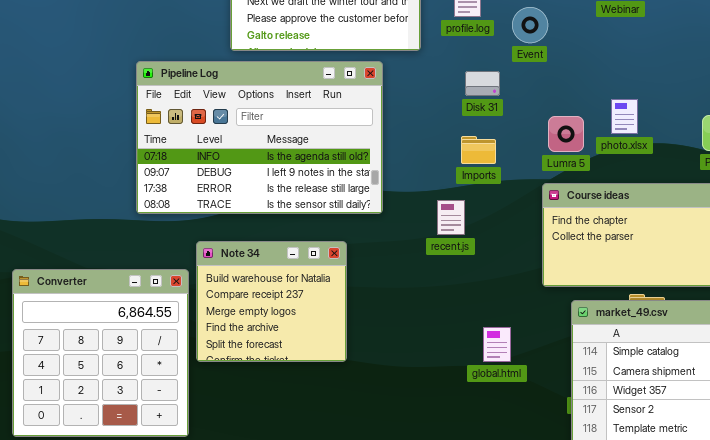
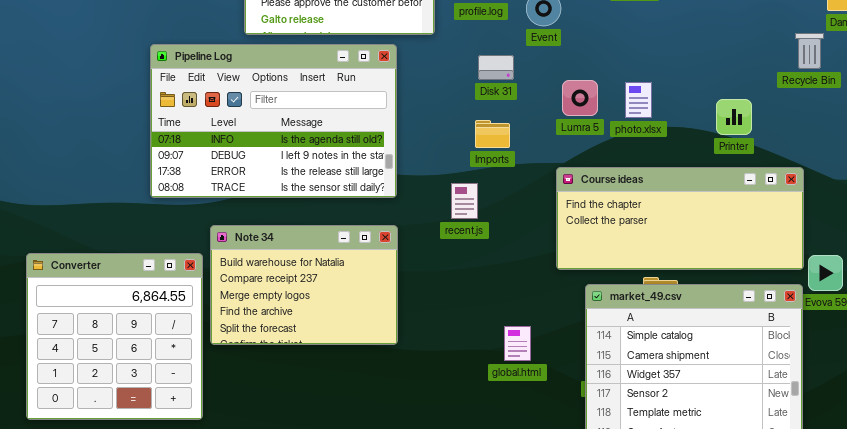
Lumra 5: [548,116,584,152] -> [562,80,598,116], moved
Note 34: [196,241,347,362] -> [210,225,398,345], resized
global.html: [483,327,511,362] -> [504,326,531,361], moved

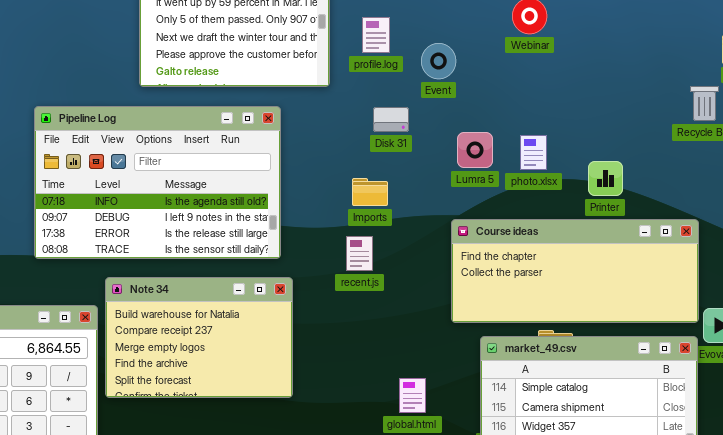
Pipeline Log: [150,44,397,198] -> [34,106,281,259], moved
Printer: [716,99,752,135] -> [588,161,623,196], moved
Imports: [475,120,510,148] -> [352,178,388,206], moved

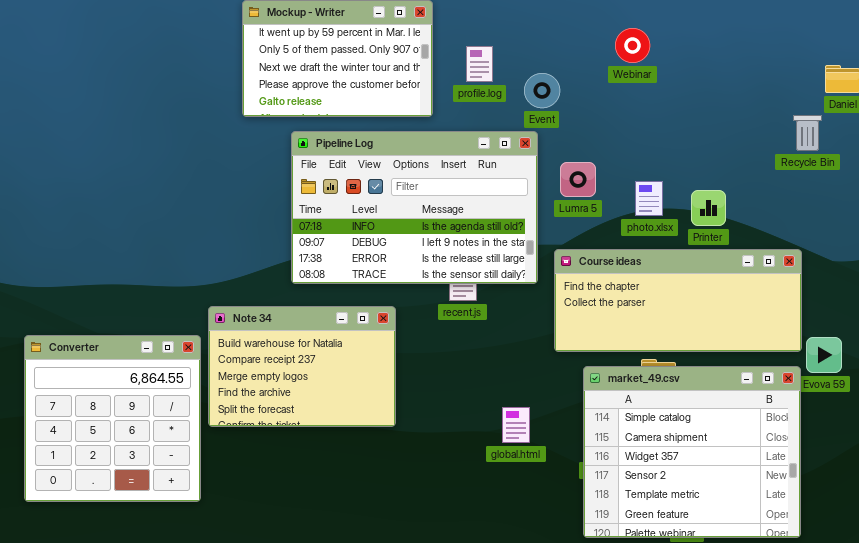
Pipeline Log: [34,106,281,259] -> [291,131,538,284], moved
photo.xlsx: [520,135,547,170] -> [635,181,663,216], moved

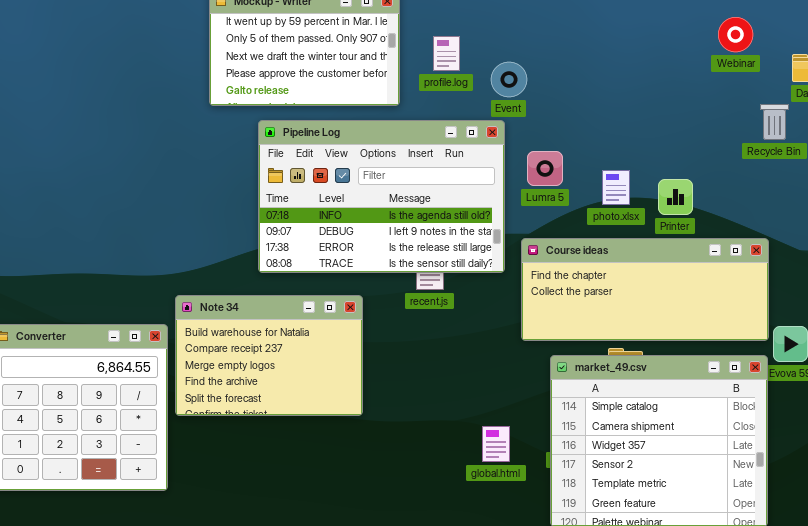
Webinar: [615,28,650,63] -> [718,17,753,52], moved
global.html: [502,407,530,443] -> [482,426,510,462], moved

